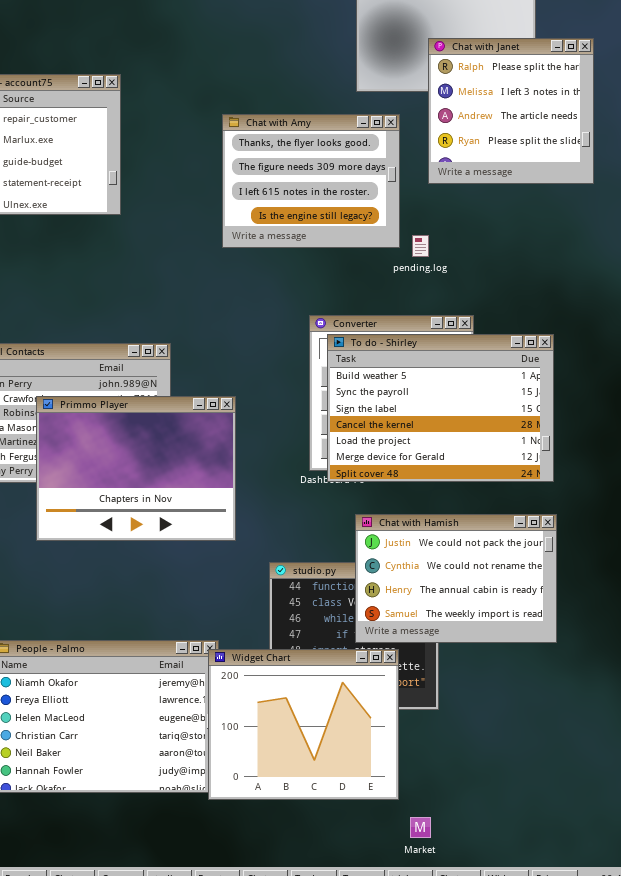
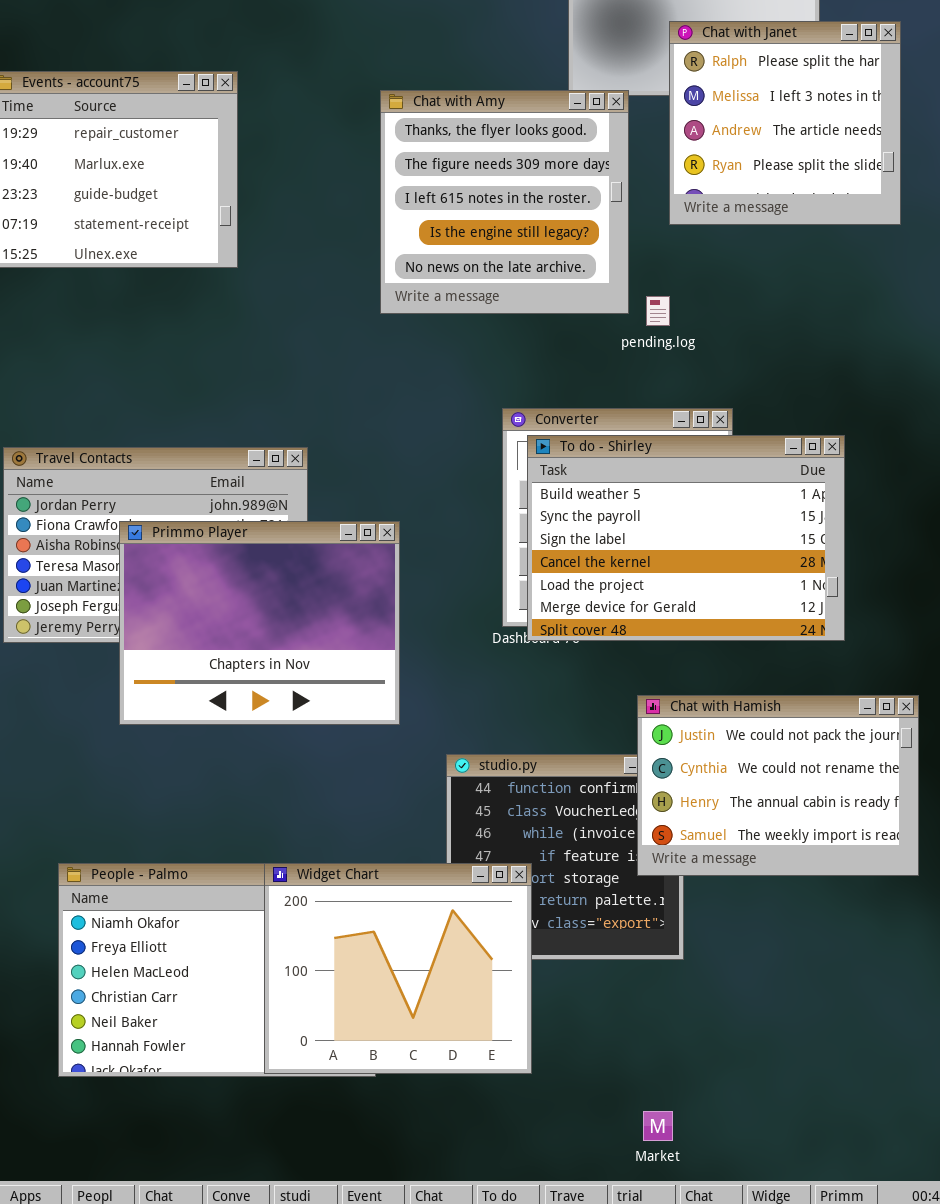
Chat with Amy: [222,114,400,248] -> [380,90,629,314], resized
Chat with Hamish: [355,514,557,643] -> [637,695,919,876], moved
Widget Chart: [208,649,399,800] -> [264,863,532,1074], moved

